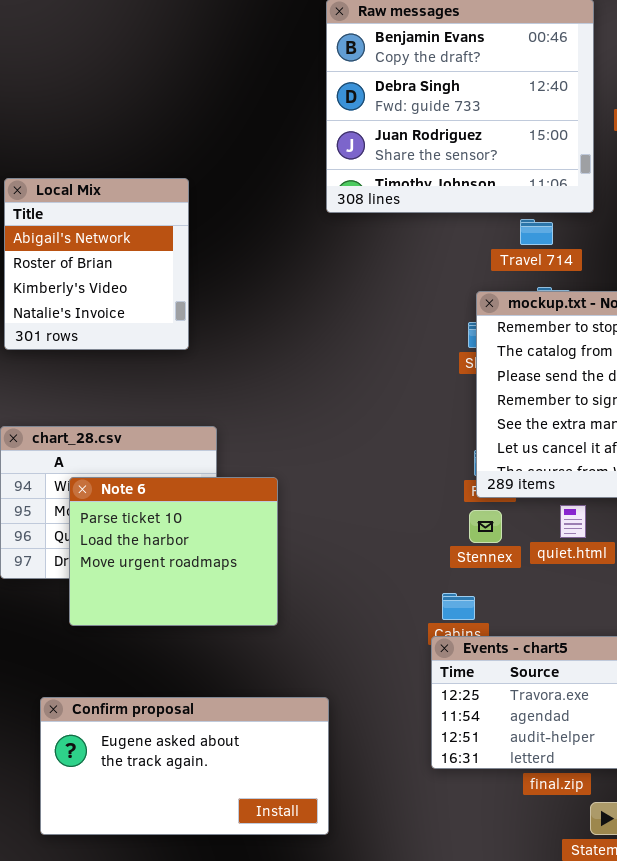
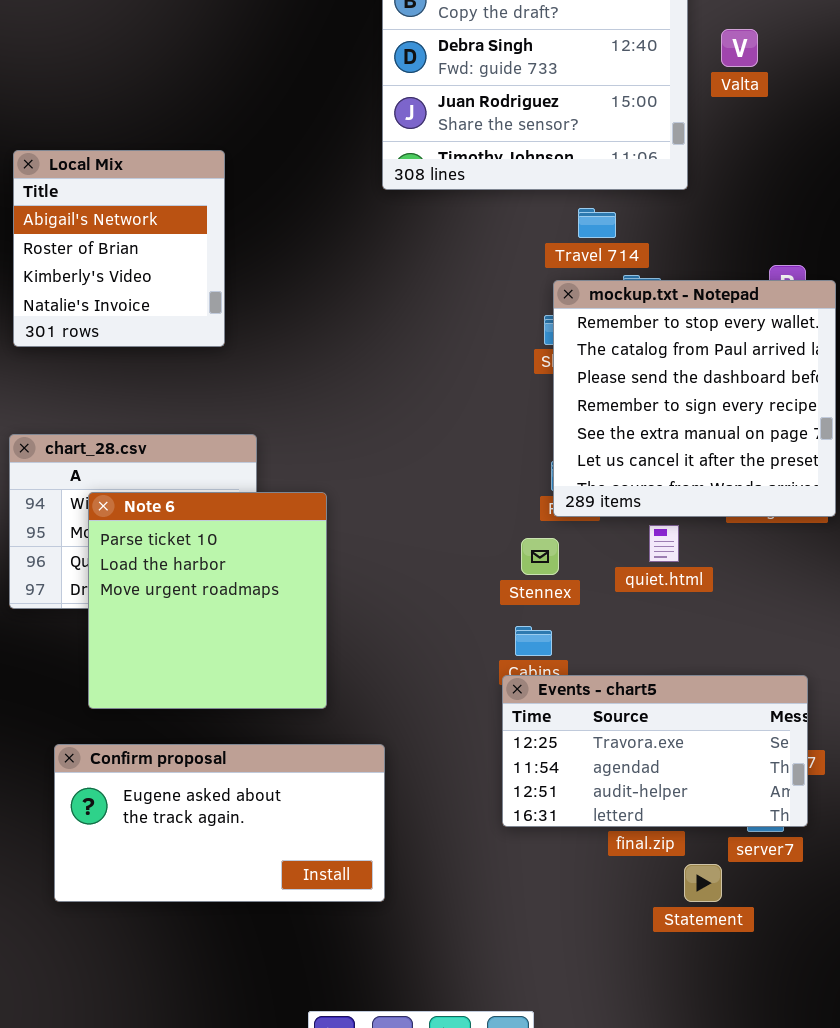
Travel 714: [520,219,553,245] -> [578,208,616,238], moved
Note 6: [69,477,278,626] -> [88,492,327,709], resized
Stennex: [469,510,502,543] -> [521,538,559,575], moved

